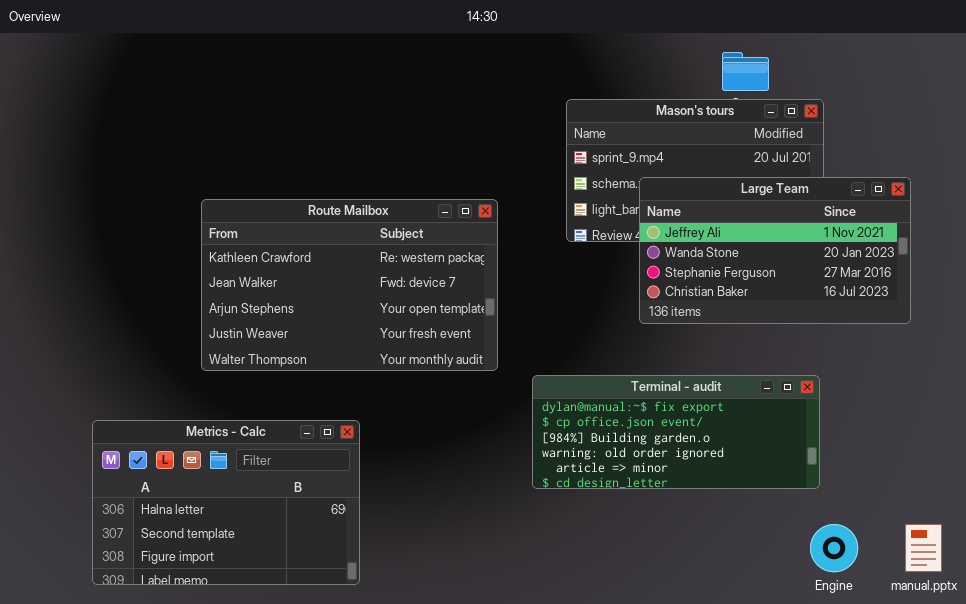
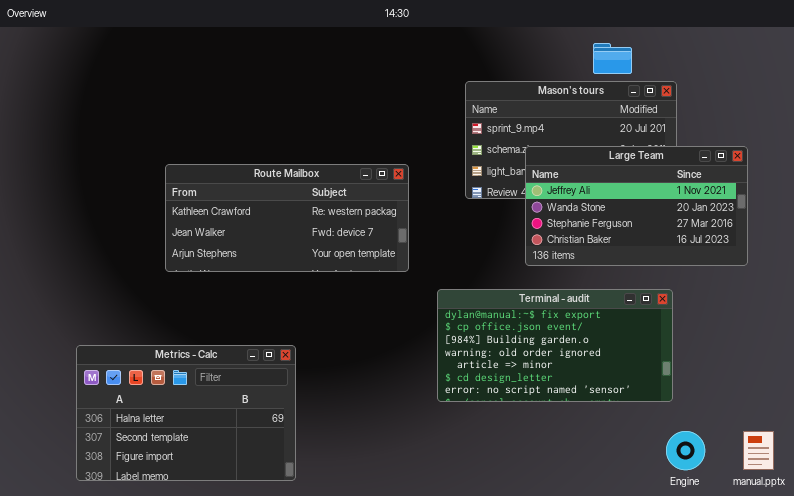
Route Mailbox: [201,199,498,371] -> [165,164,409,272], resized
Terminal - audit: [532,375,820,489] -> [437,289,673,402], resized

